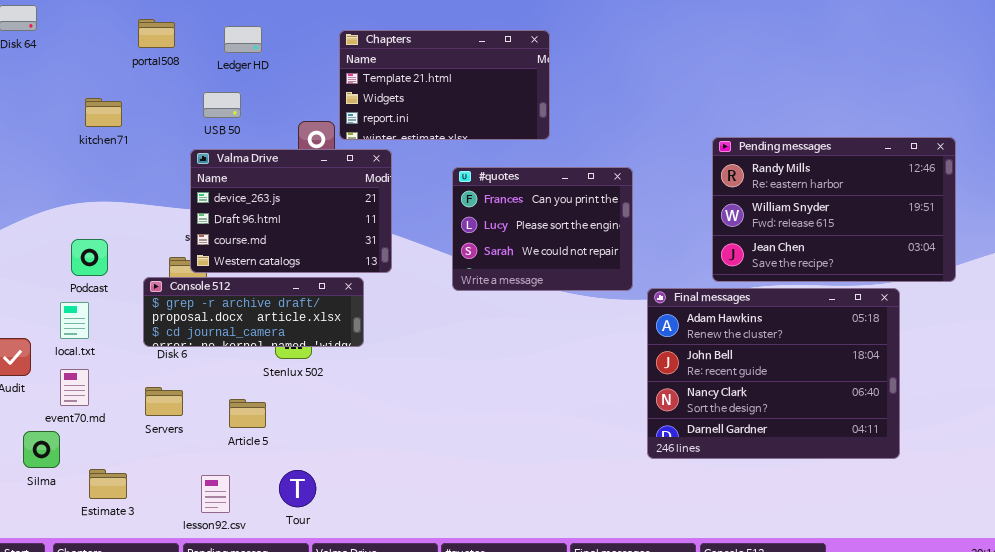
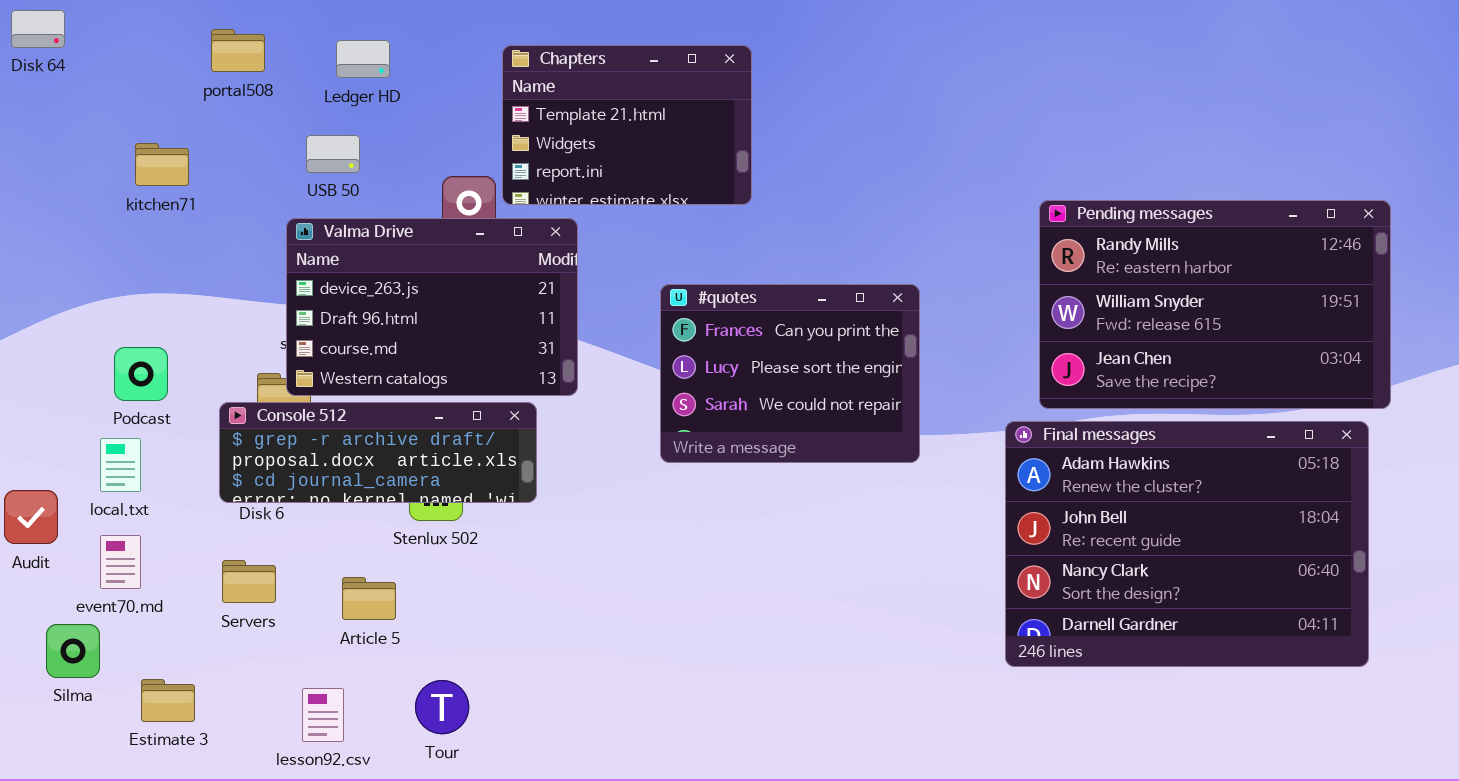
Chapters: [339,30,550,140] -> [502,45,752,205], resized
#quotes: [452,167,633,291] -> [660,284,920,463], moved
Final messages: [647,288,900,459] -> [1005,421,1369,667], moved

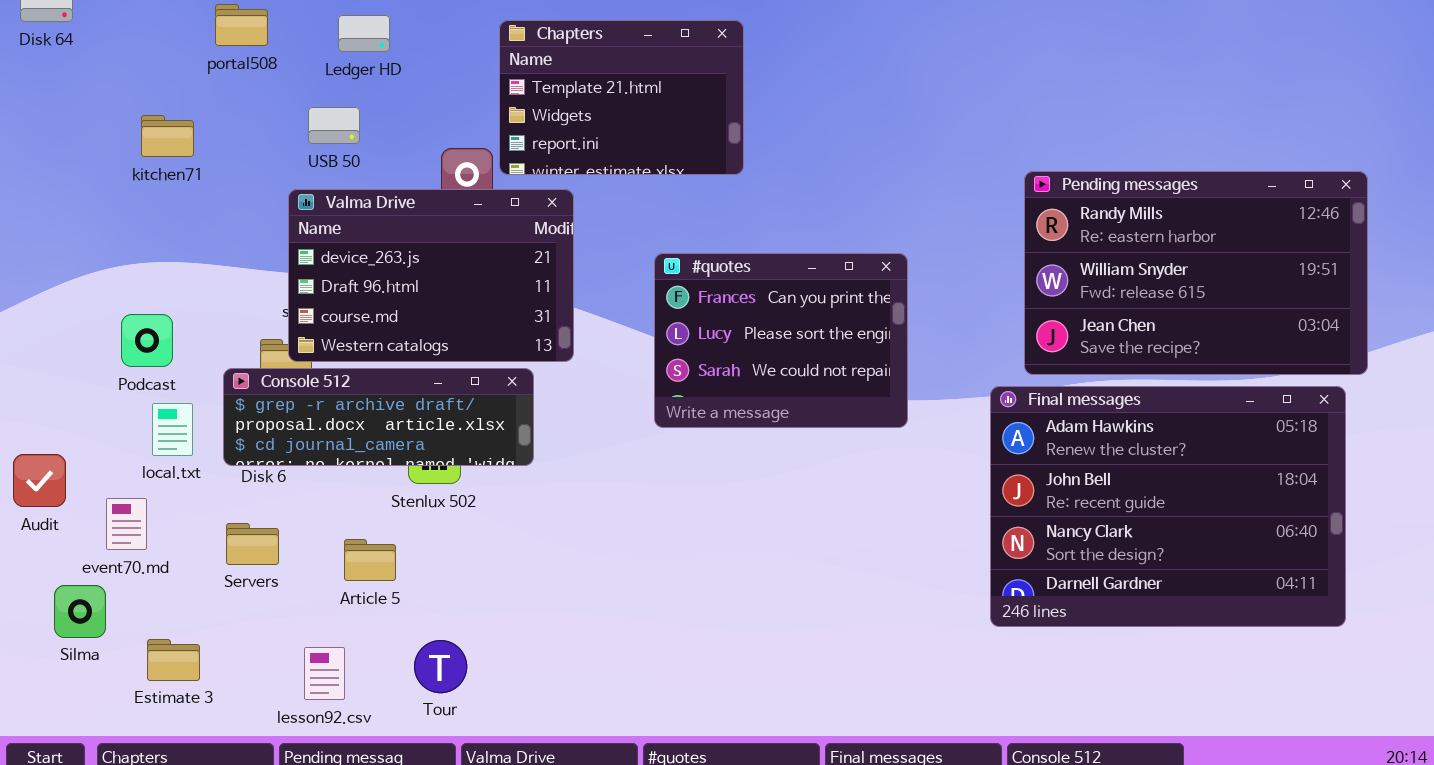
local.txt: [100,438,141,492] -> [152,403,193,456], moved

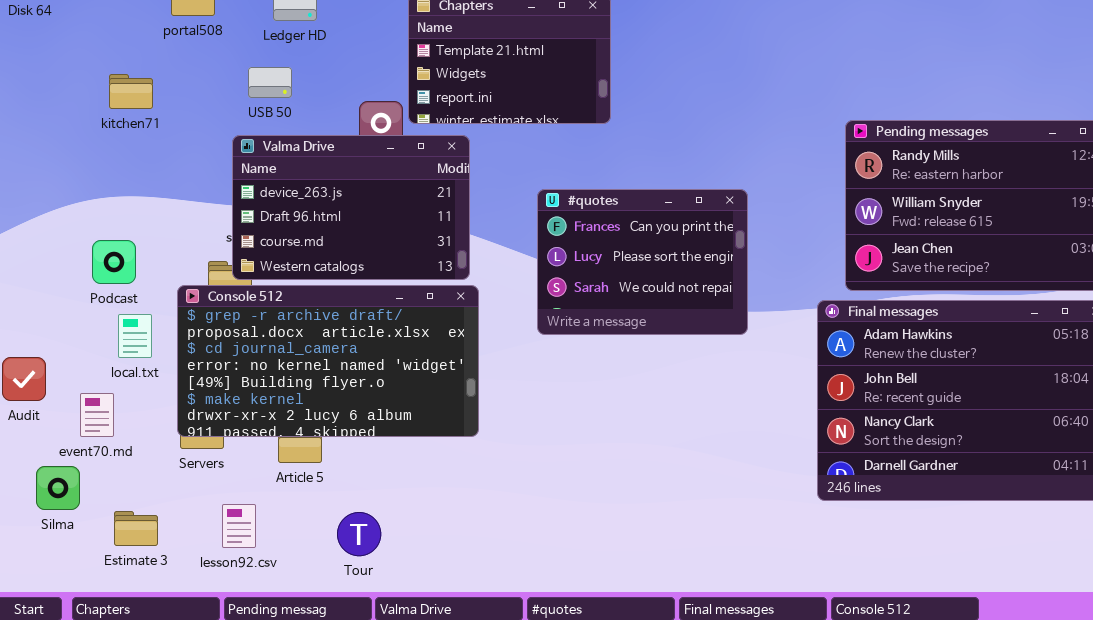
Console 512: [223,368,534,466] -> [177,285,479,437], resized
lesson92.csv: [304,647,345,700] -> [222,504,256,548], moved

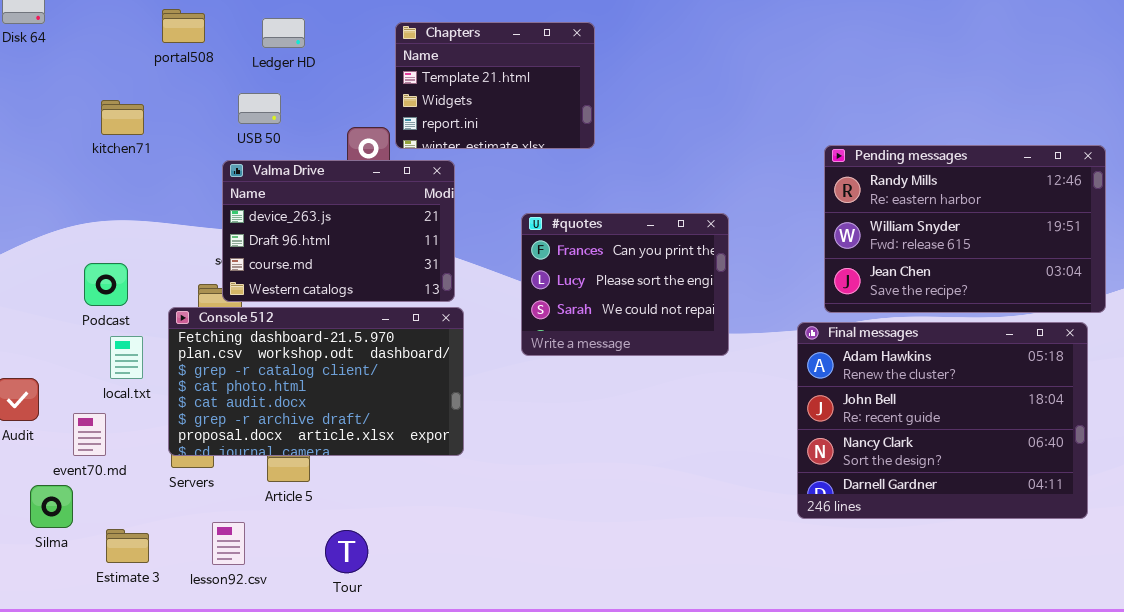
Console 512: [177,285,479,437] -> [168,307,464,456], scrolled up 5 rows

